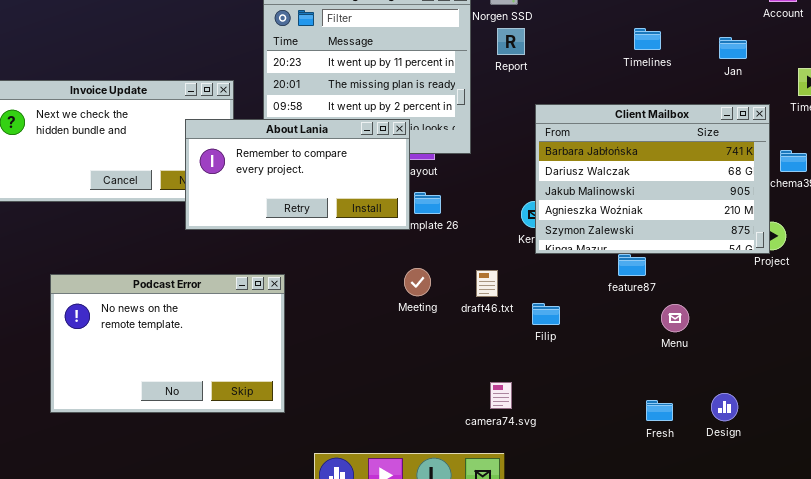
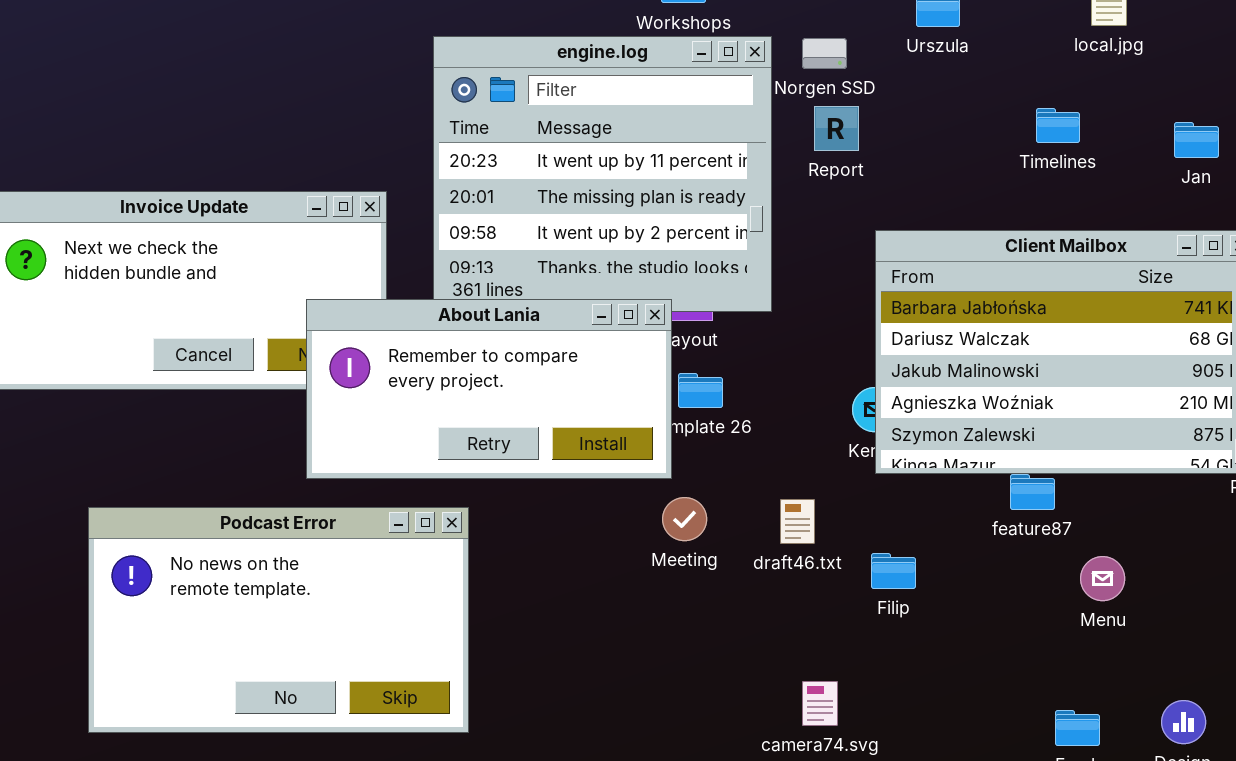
About Lania: [185,119,410,230] -> [306,299,672,479], moved

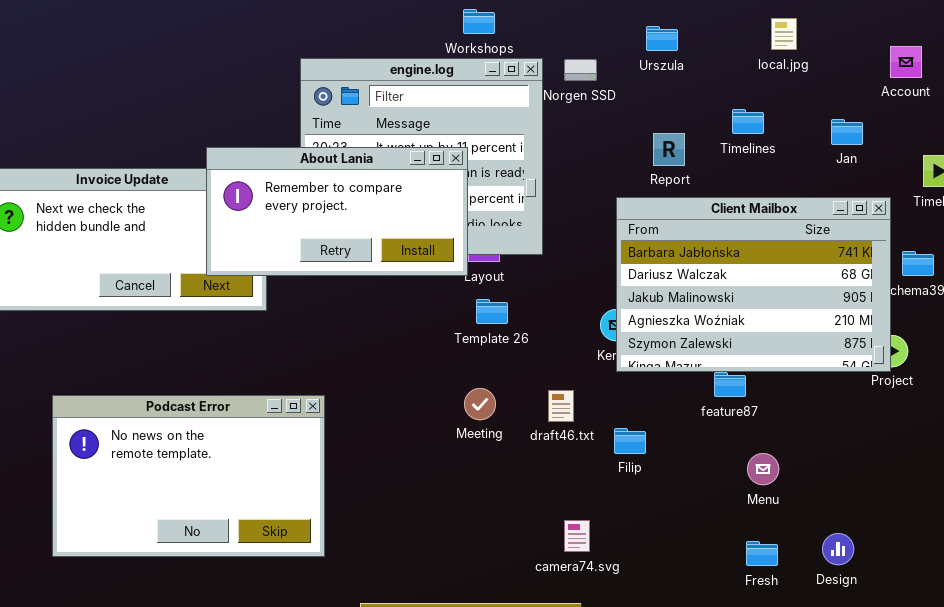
Report: [814,106,859,151] -> [653,133,685,166], moved
About Lania: [306,299,672,479] -> [206,147,468,276], moved
Menu: [1080,556,1125,601] -> [747,453,779,485], moved

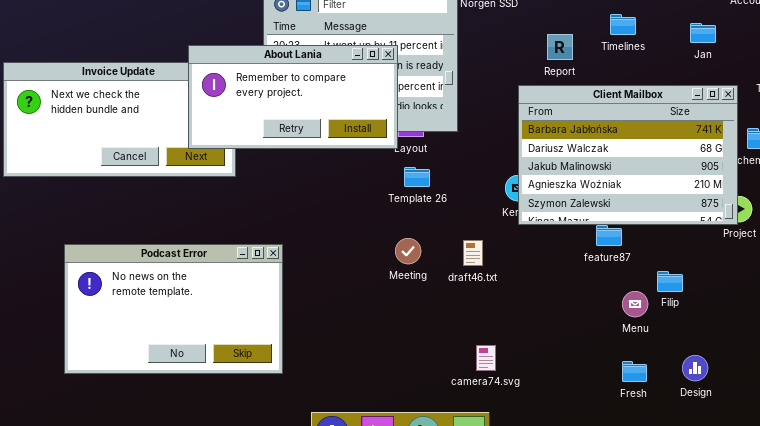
Filip: [614,428,646,454] -> [657,271,683,292], moved

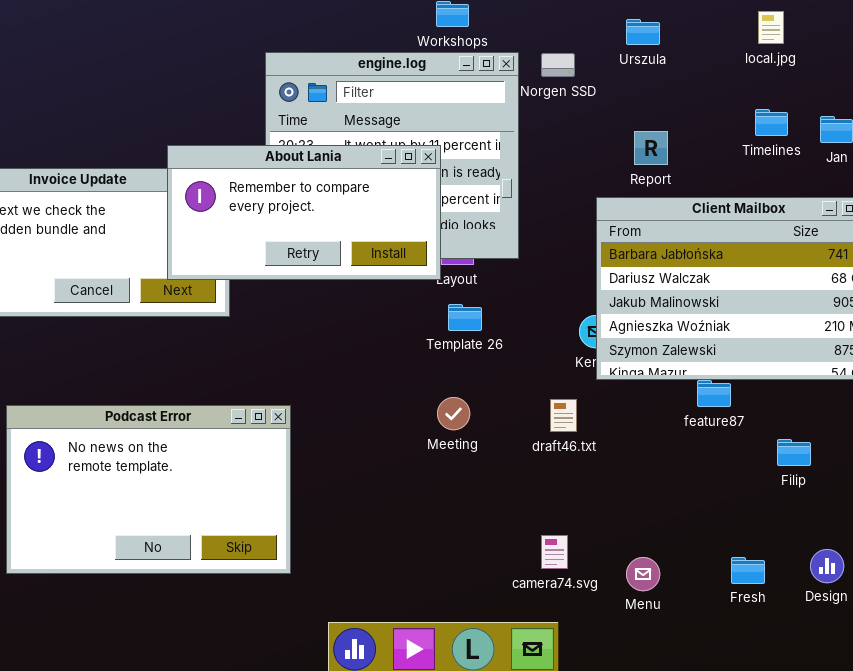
Timelines: [610,14,636,35] -> [755,109,788,136], moved
draft46.txt: [463,240,483,266] -> [550,399,577,432], moved
Menu: [622,291,648,317] -> [626,557,660,591], moved

